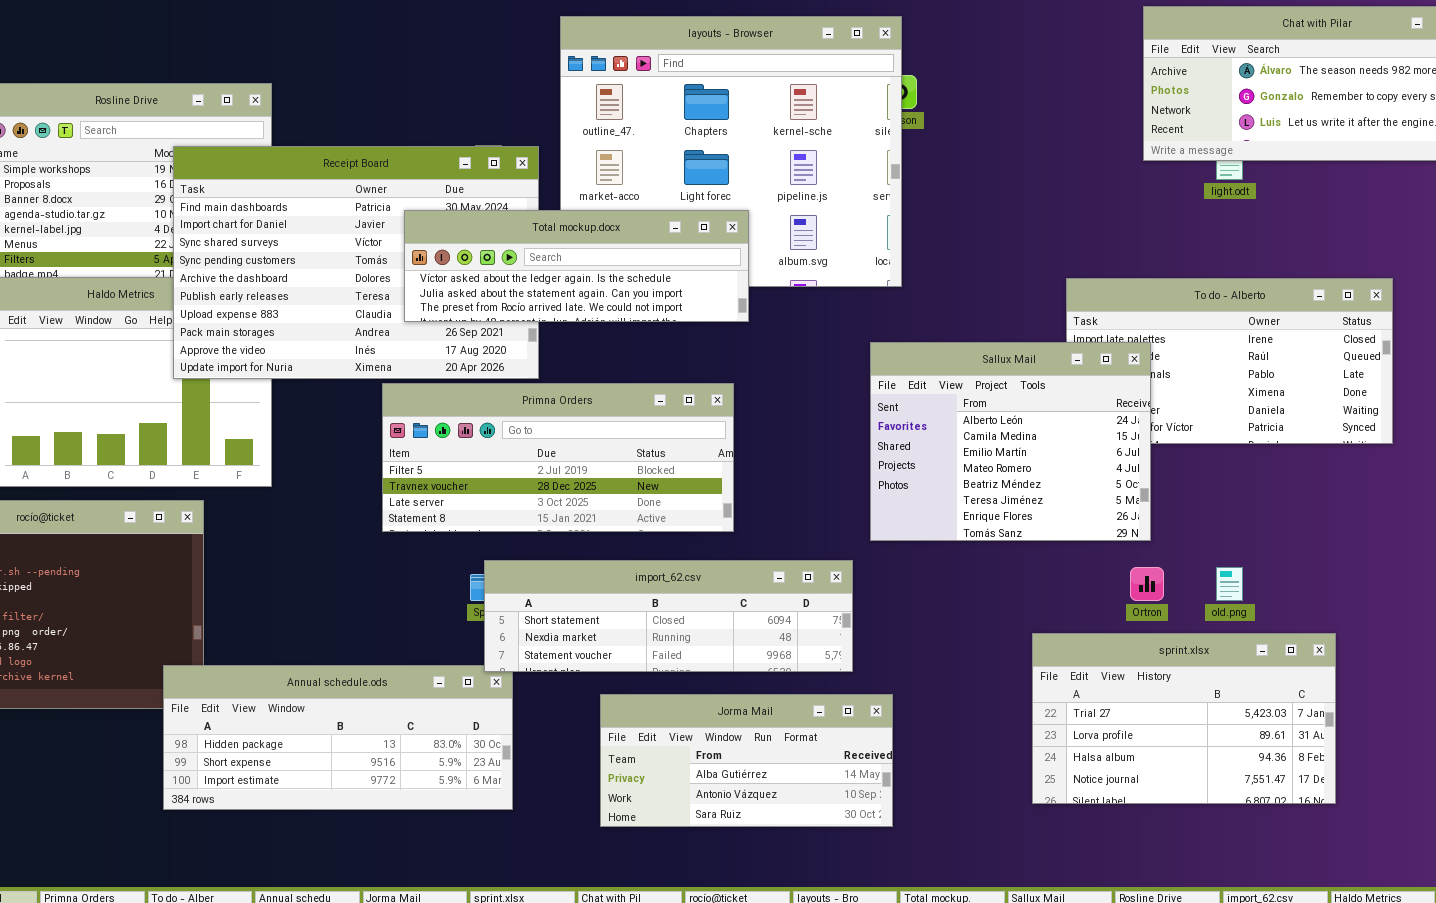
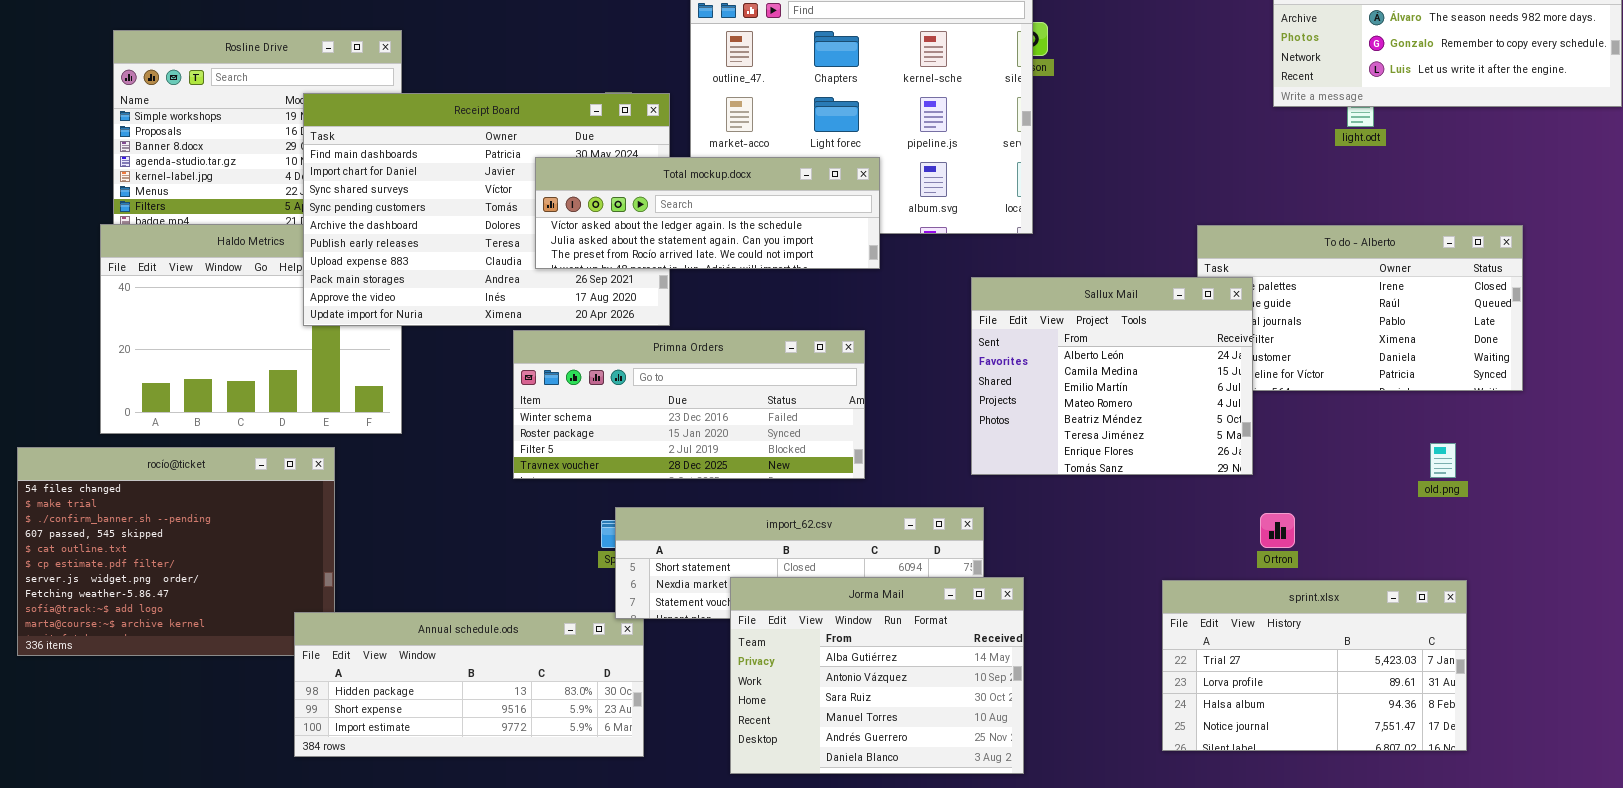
Sallux Mail: [870,342,1151,541] -> [971,277,1253,475], moved
Primna Orders: [382,383,734,532] -> [513,330,865,479], scrolled up 2 rows
old.png: [1216,567,1243,601] -> [1430,443,1456,478], moved
Jorma Mail: [600,694,893,827] -> [730,577,1024,774], resized

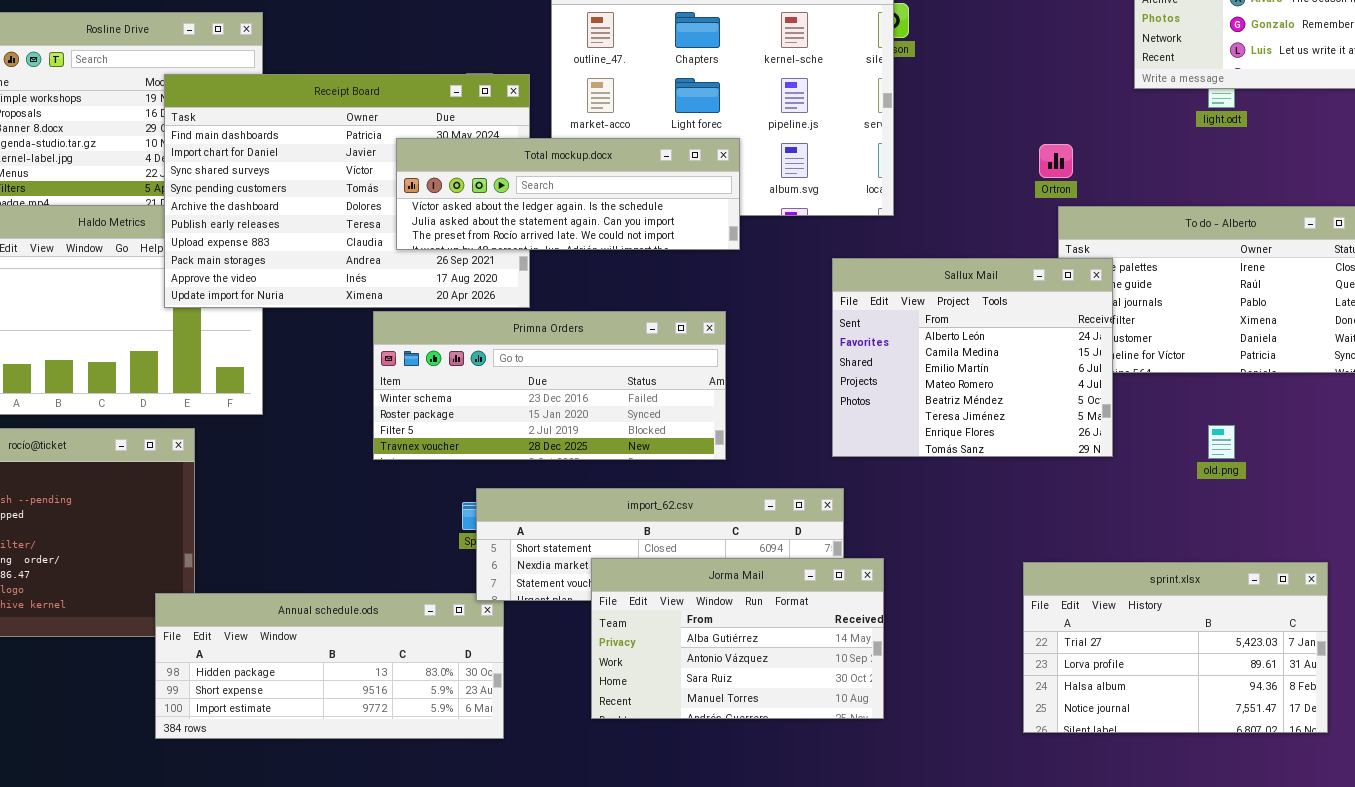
old.png: [1430,443,1456,478] -> [1208,425,1235,459], moved
Ortron: [1260,513,1295,548] -> [1039,144,1073,178], moved
Jorma Mail: [730,577,1024,774] -> [591,558,884,719], resized

